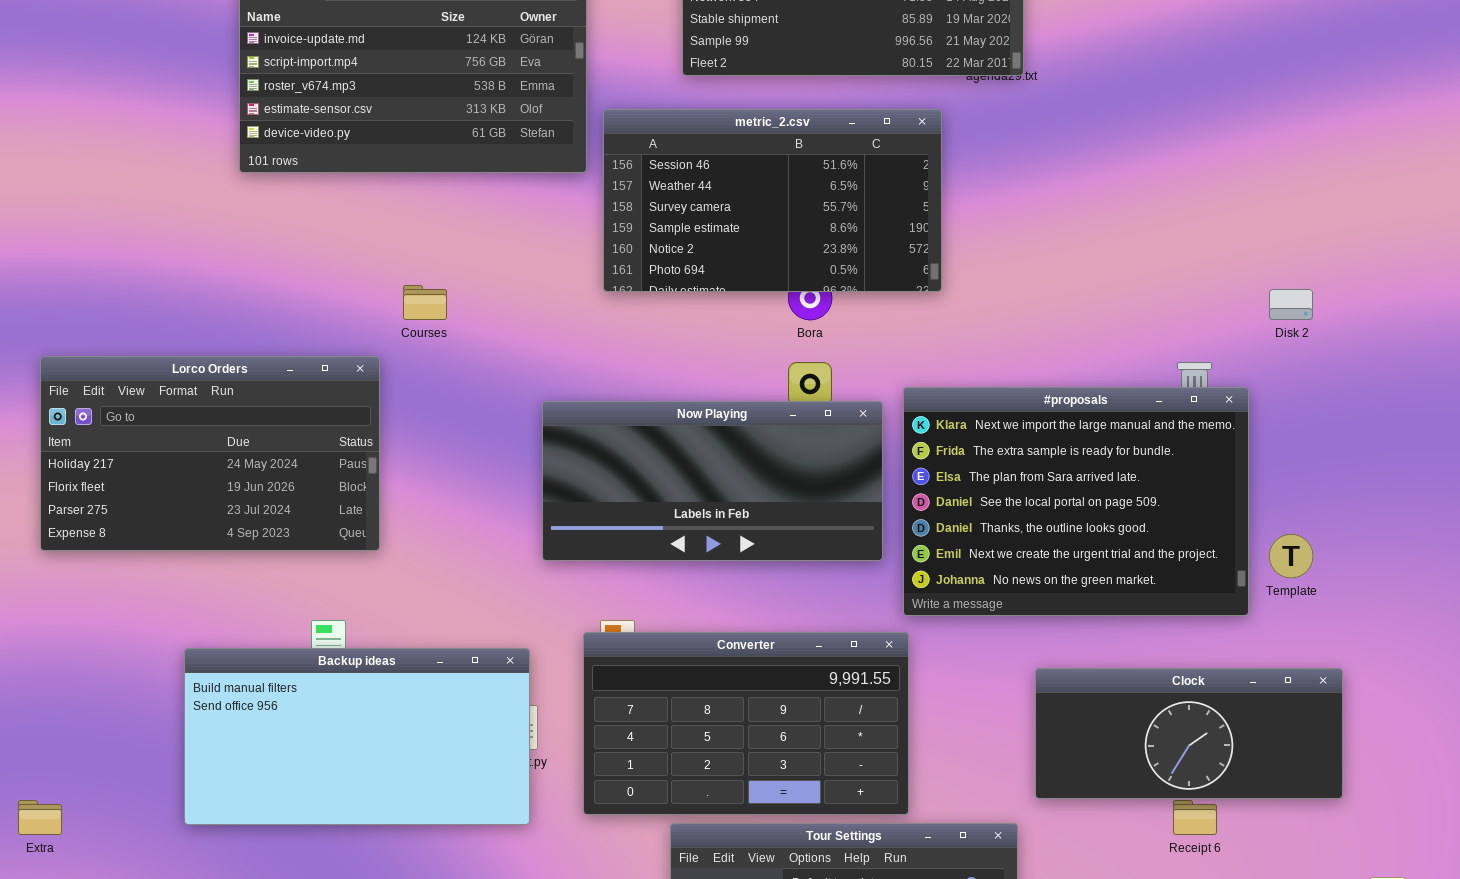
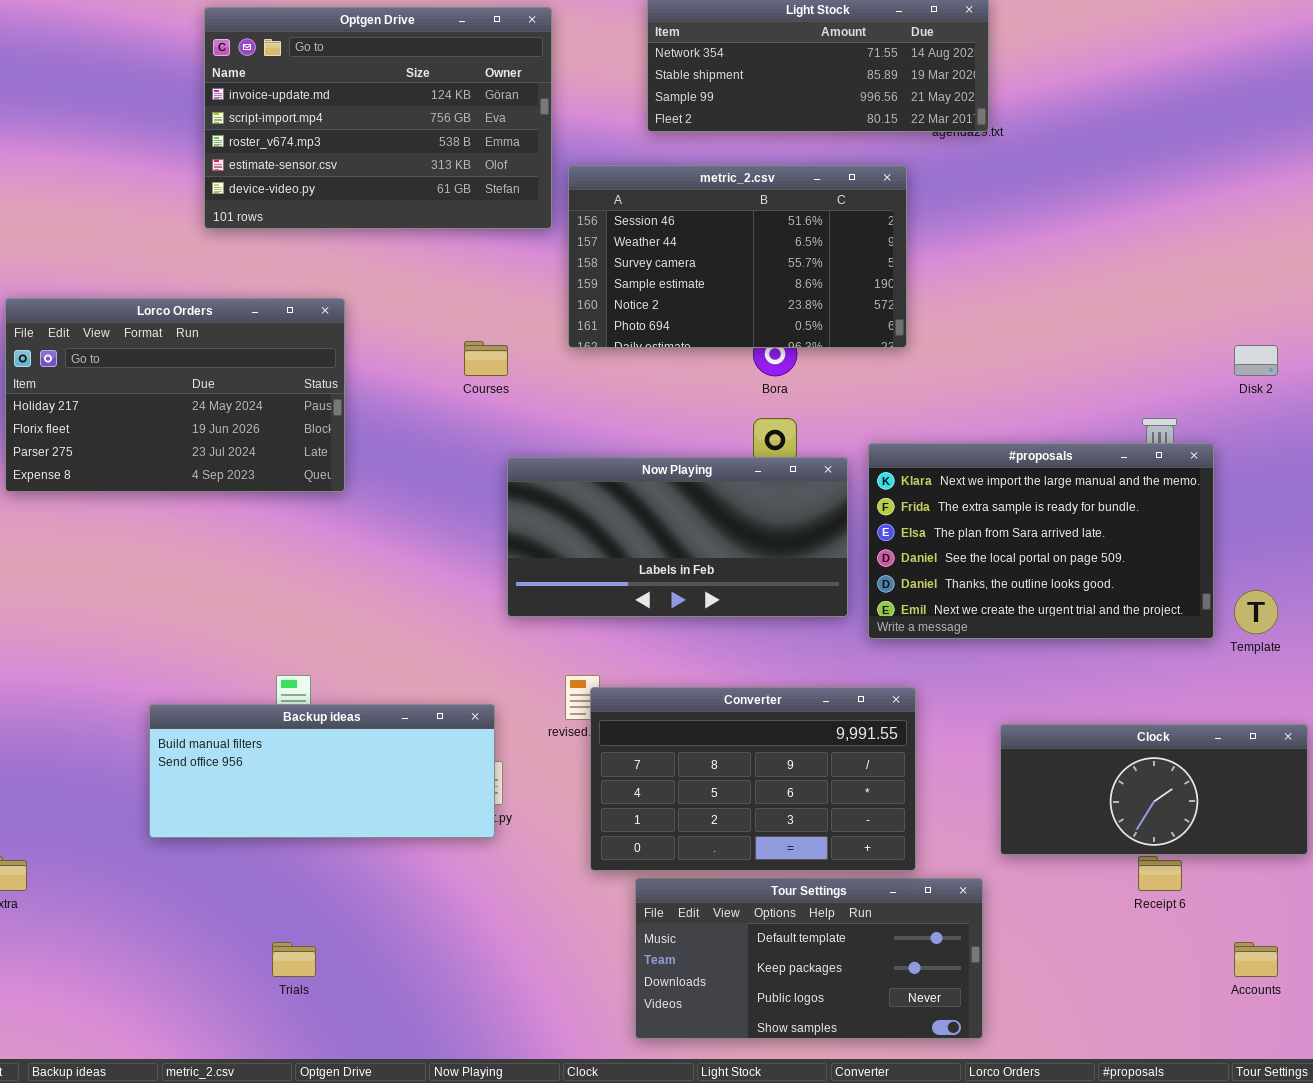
Courses: [403,285,447,320] -> [464,341,508,376], moved
Lorco Orders: [40,356,380,551] -> [5,298,345,492], moved
#proposals: [903,387,1249,616] -> [868,443,1214,639], resized
Converter: [583,632,909,815] -> [590,687,916,871], moved
Backup ideas: [184,648,530,825] -> [149,704,495,838], resized

